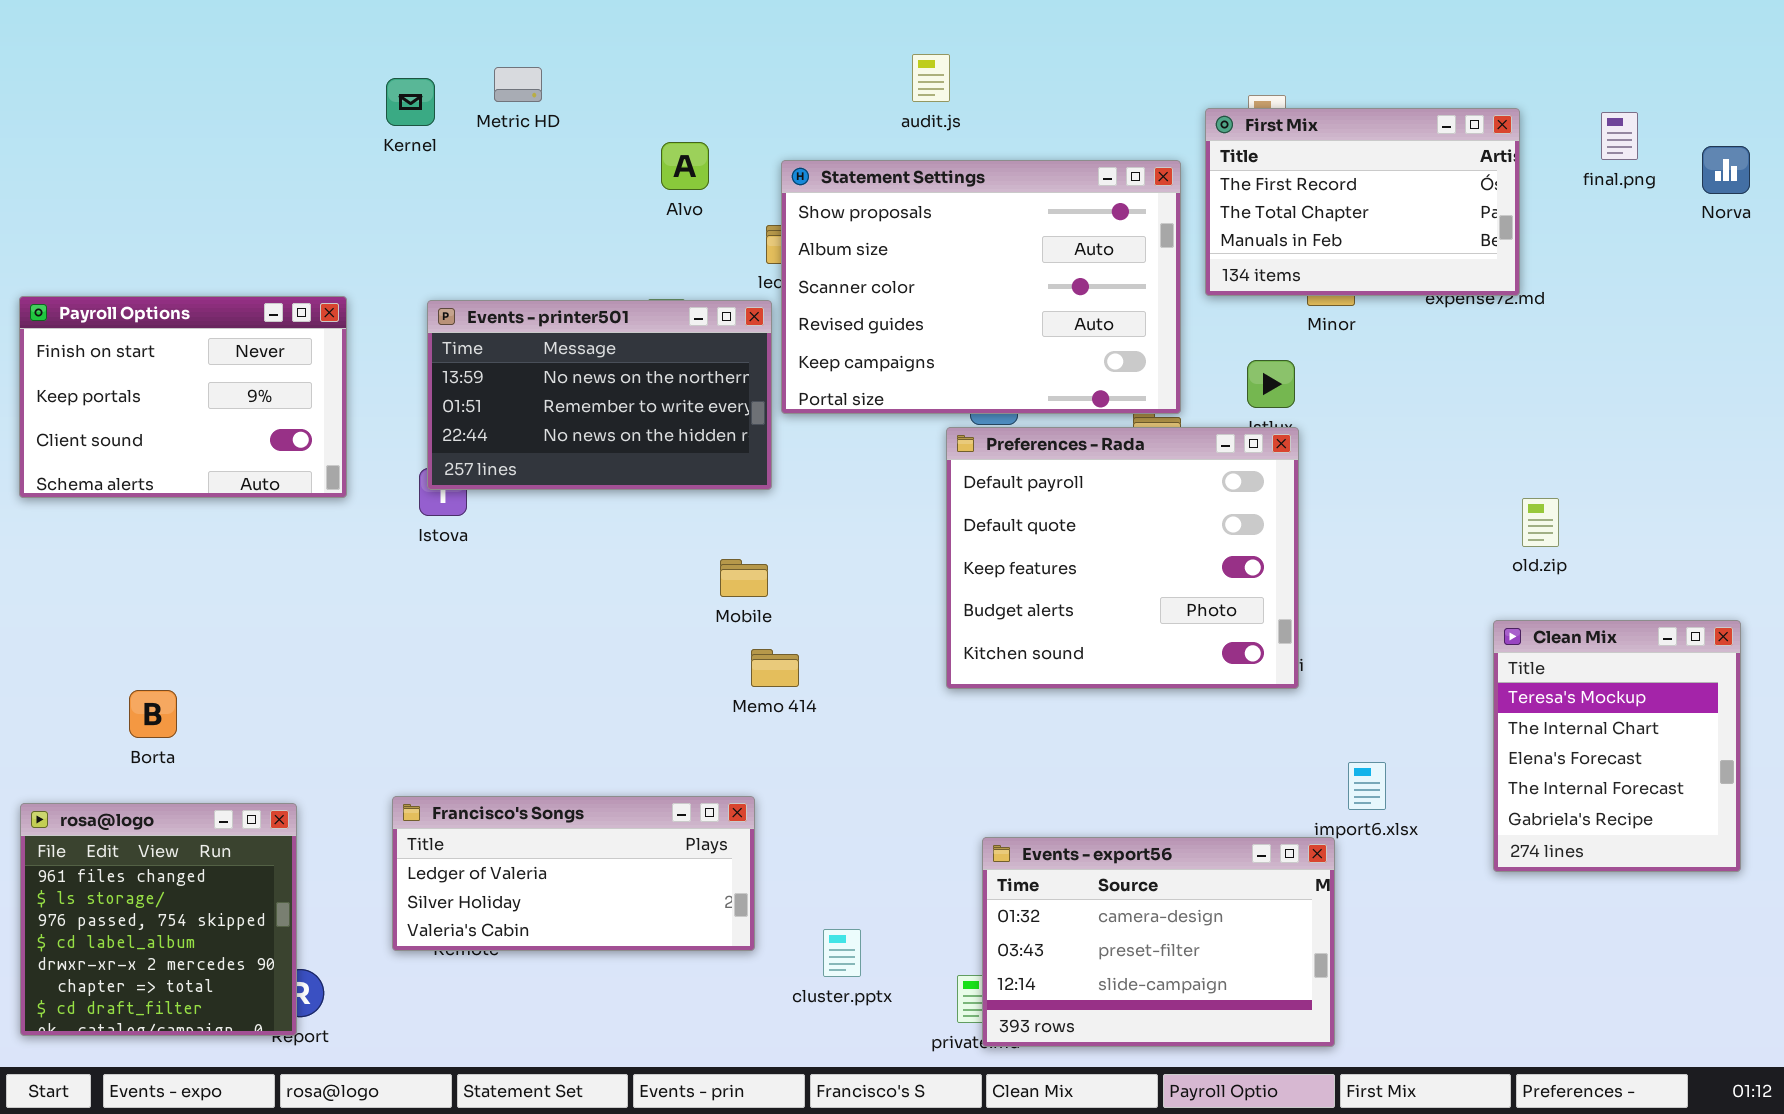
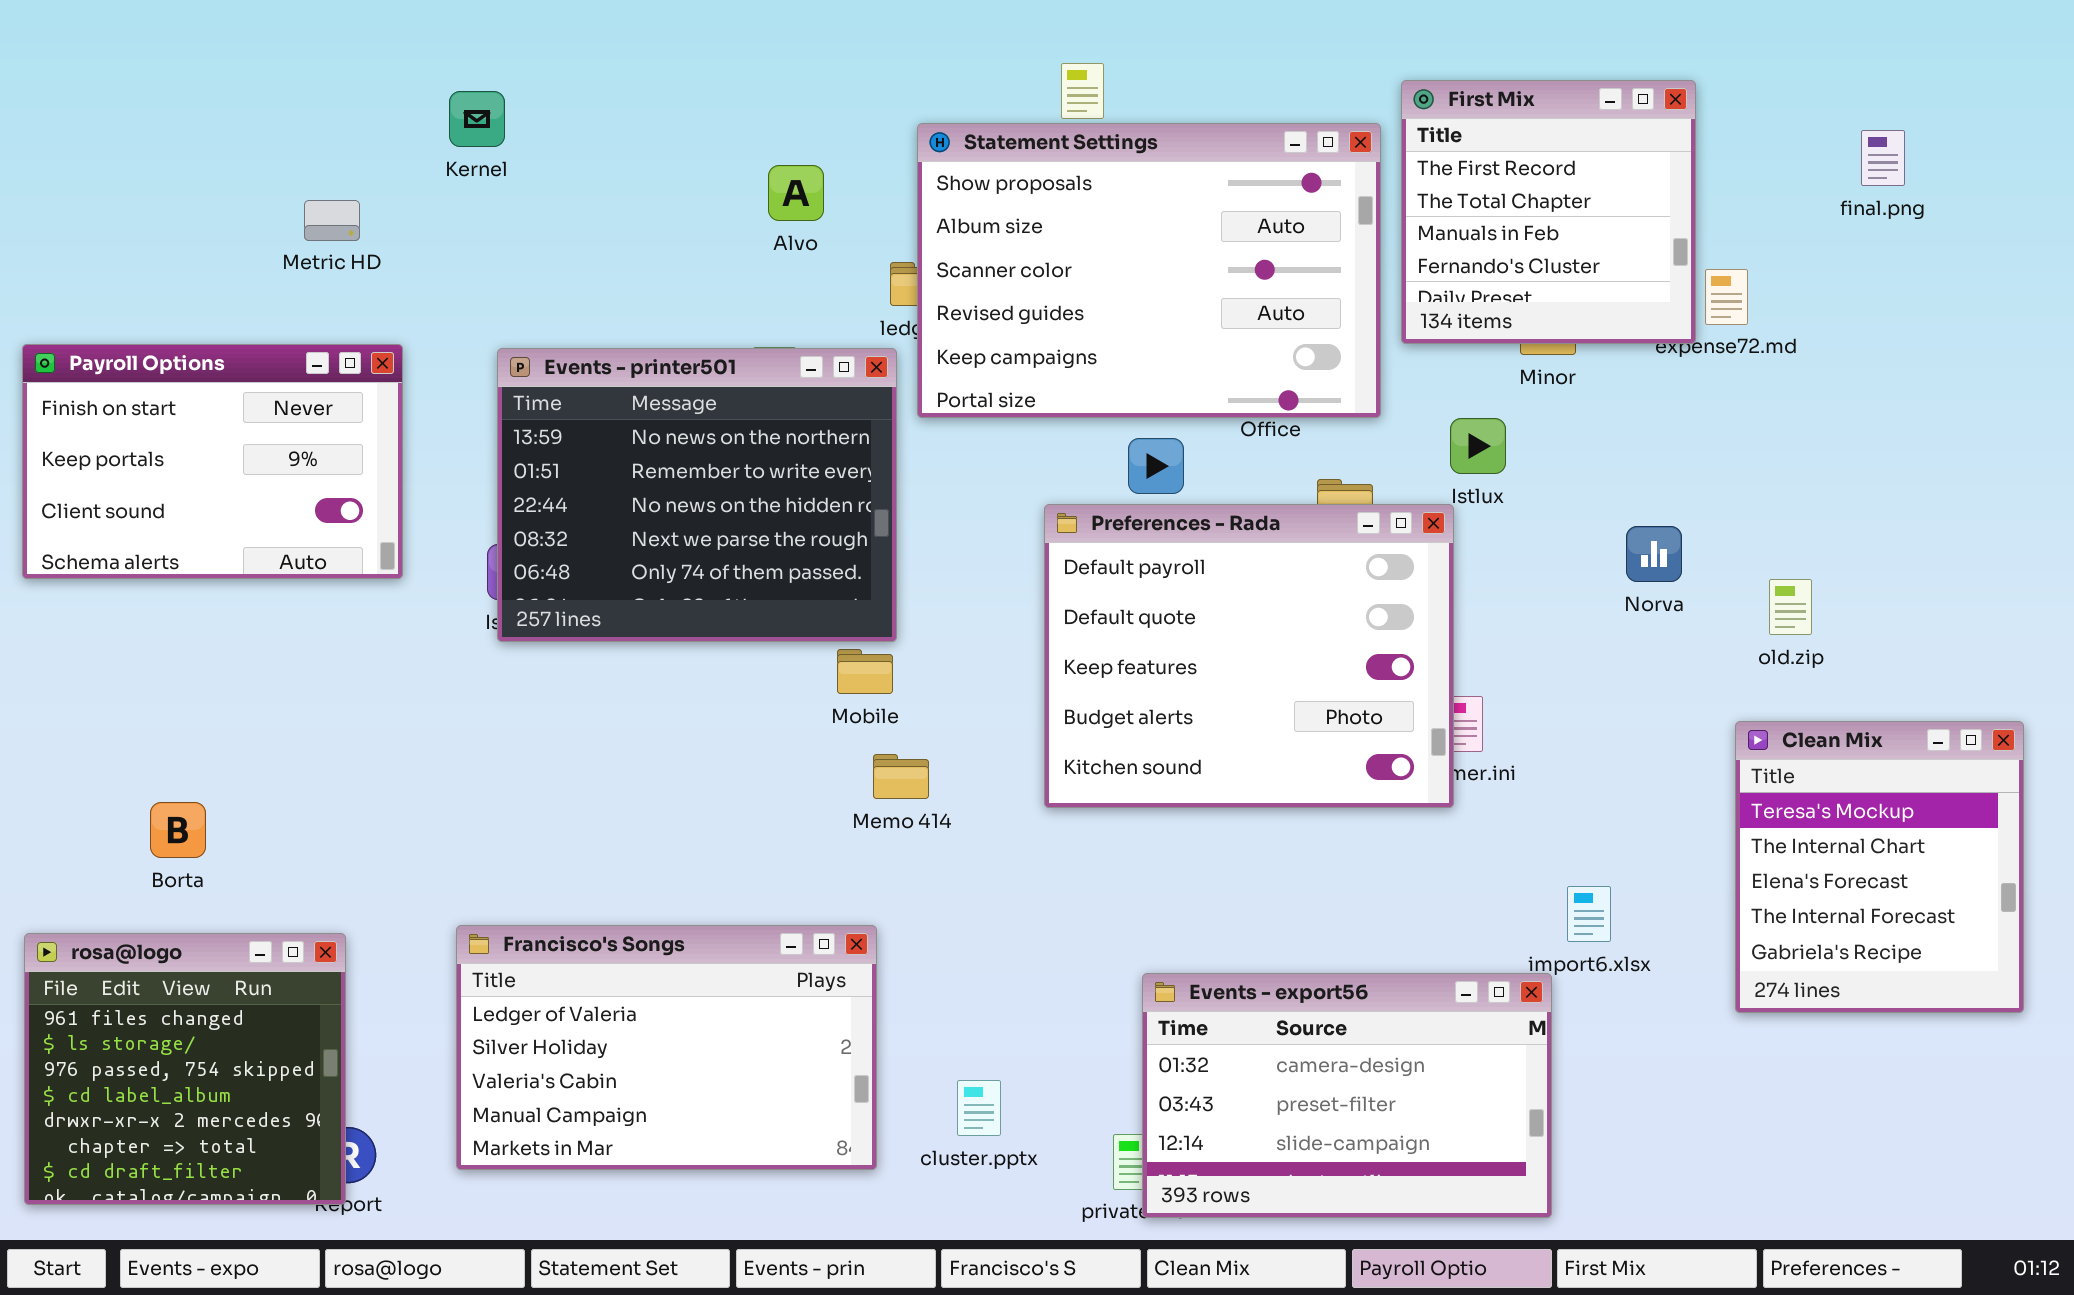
Metric HD: [494,67,542,102] -> [304,200,360,241], moved
First Mix: [1205,108,1520,296] -> [1401,80,1696,344], resized
Norva: [1702,146,1750,194] -> [1626,526,1682,582], moved
Statement Settings: [781,160,1181,414] -> [917,123,1381,418], moved
Events - printer501: [427,300,772,490] -> [497,348,897,642], resized
Preferences - Rada: [946,427,1299,689] -> [1044,504,1454,808], moved
Francisco's Songs: [392,796,755,951] -> [456,925,877,1170], resized

